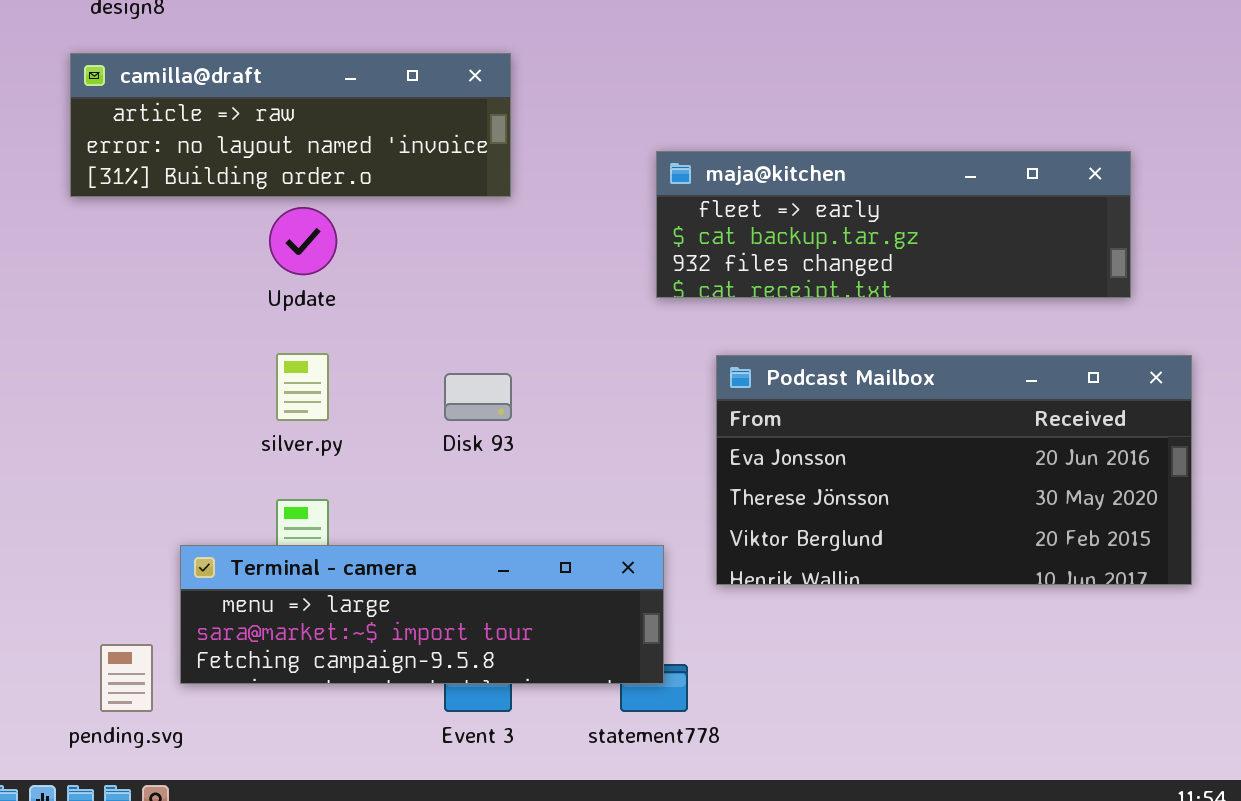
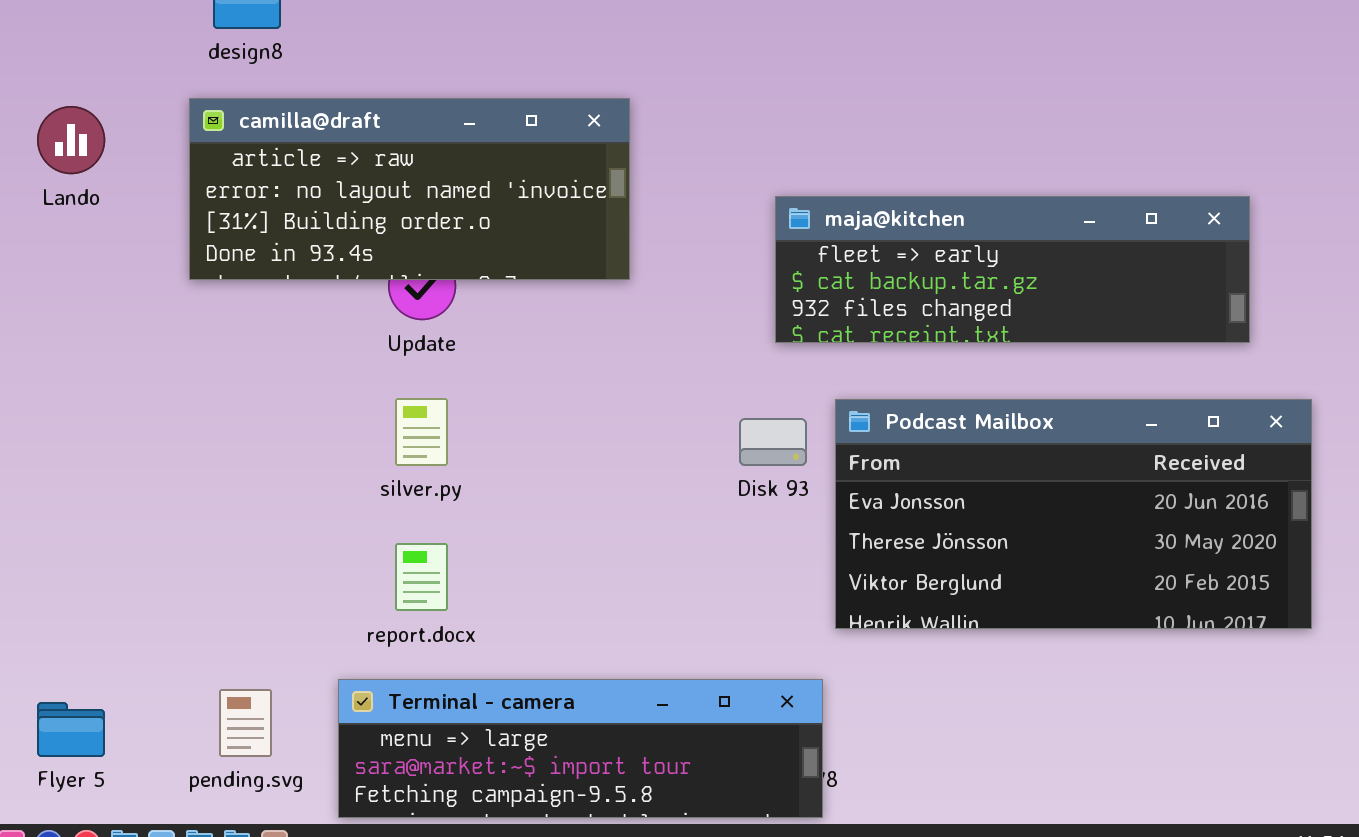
camilla@draft: [70,53,511,197] -> [189,98,630,280], resized
Disk 93: [444,373,512,421] -> [739,418,807,466], moved
Terminal - camera: [180,545,664,684] -> [338,679,823,818], moved

